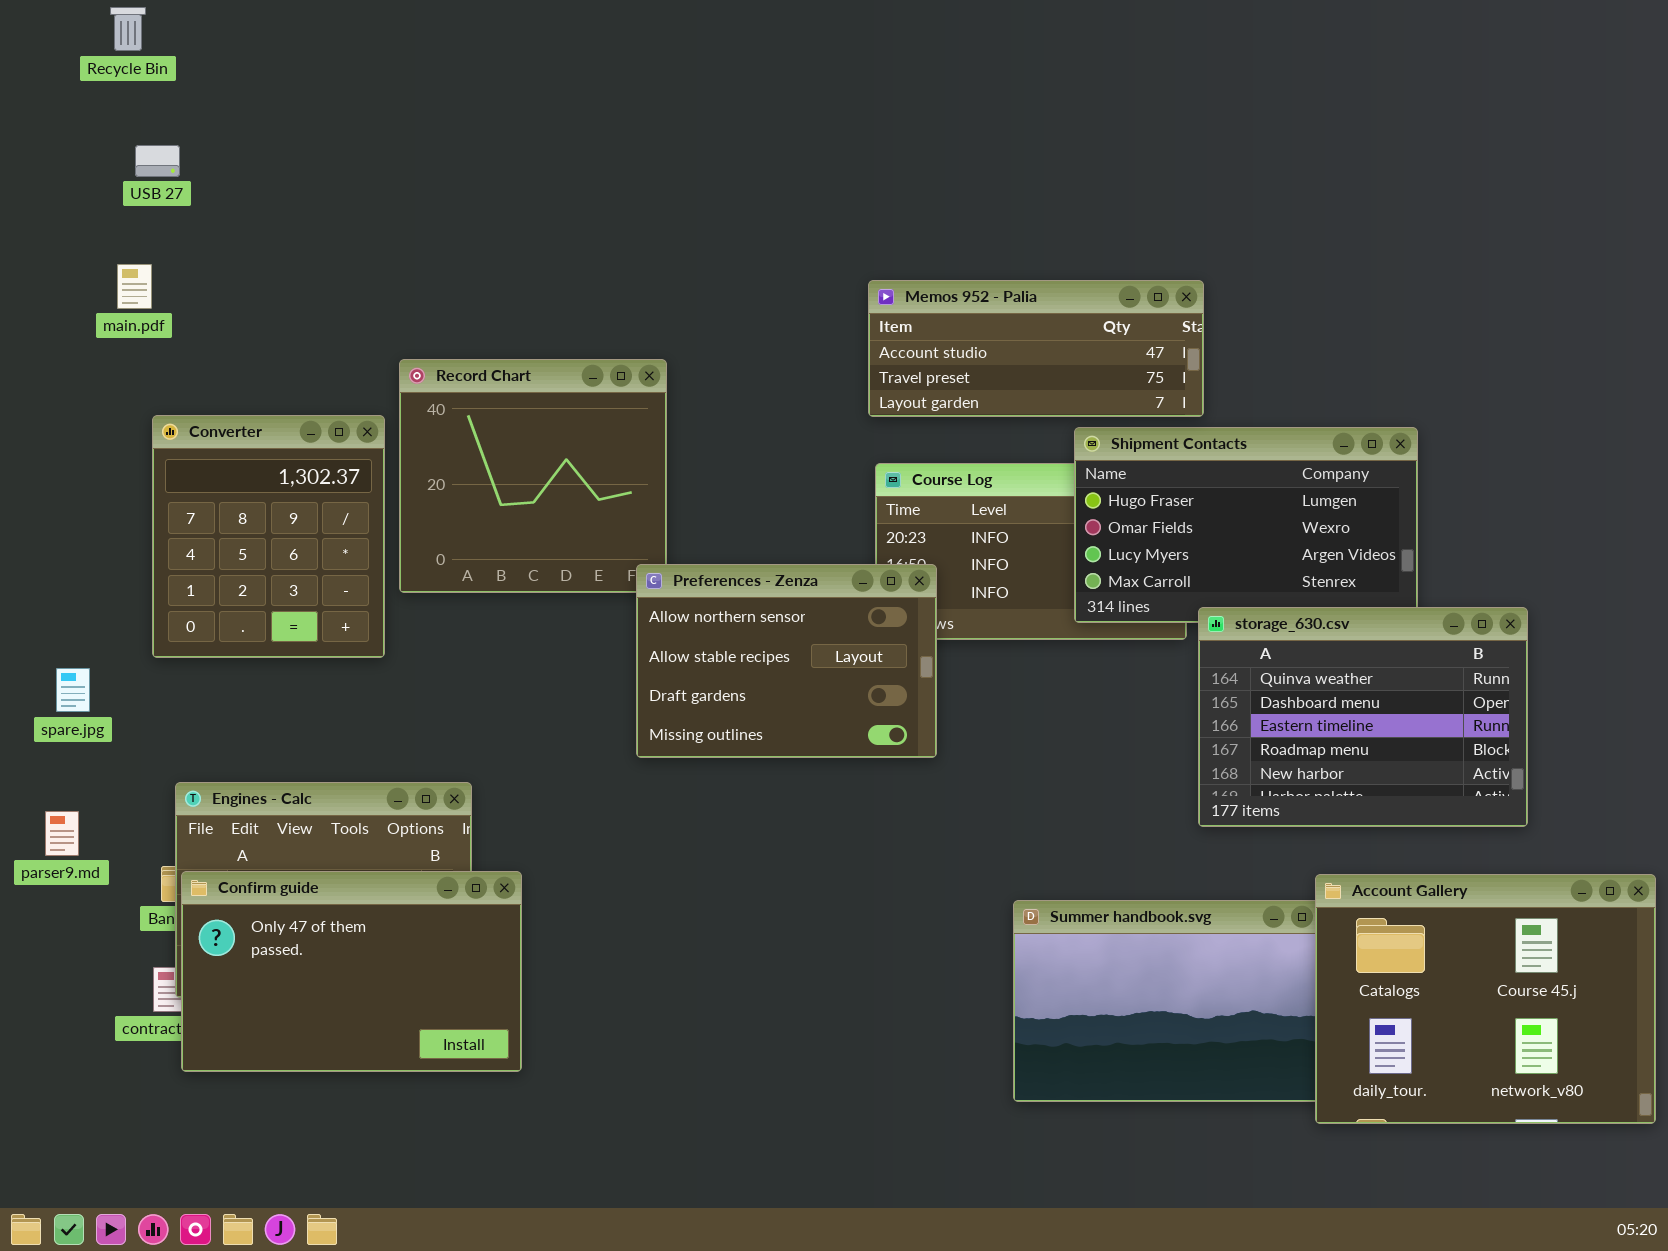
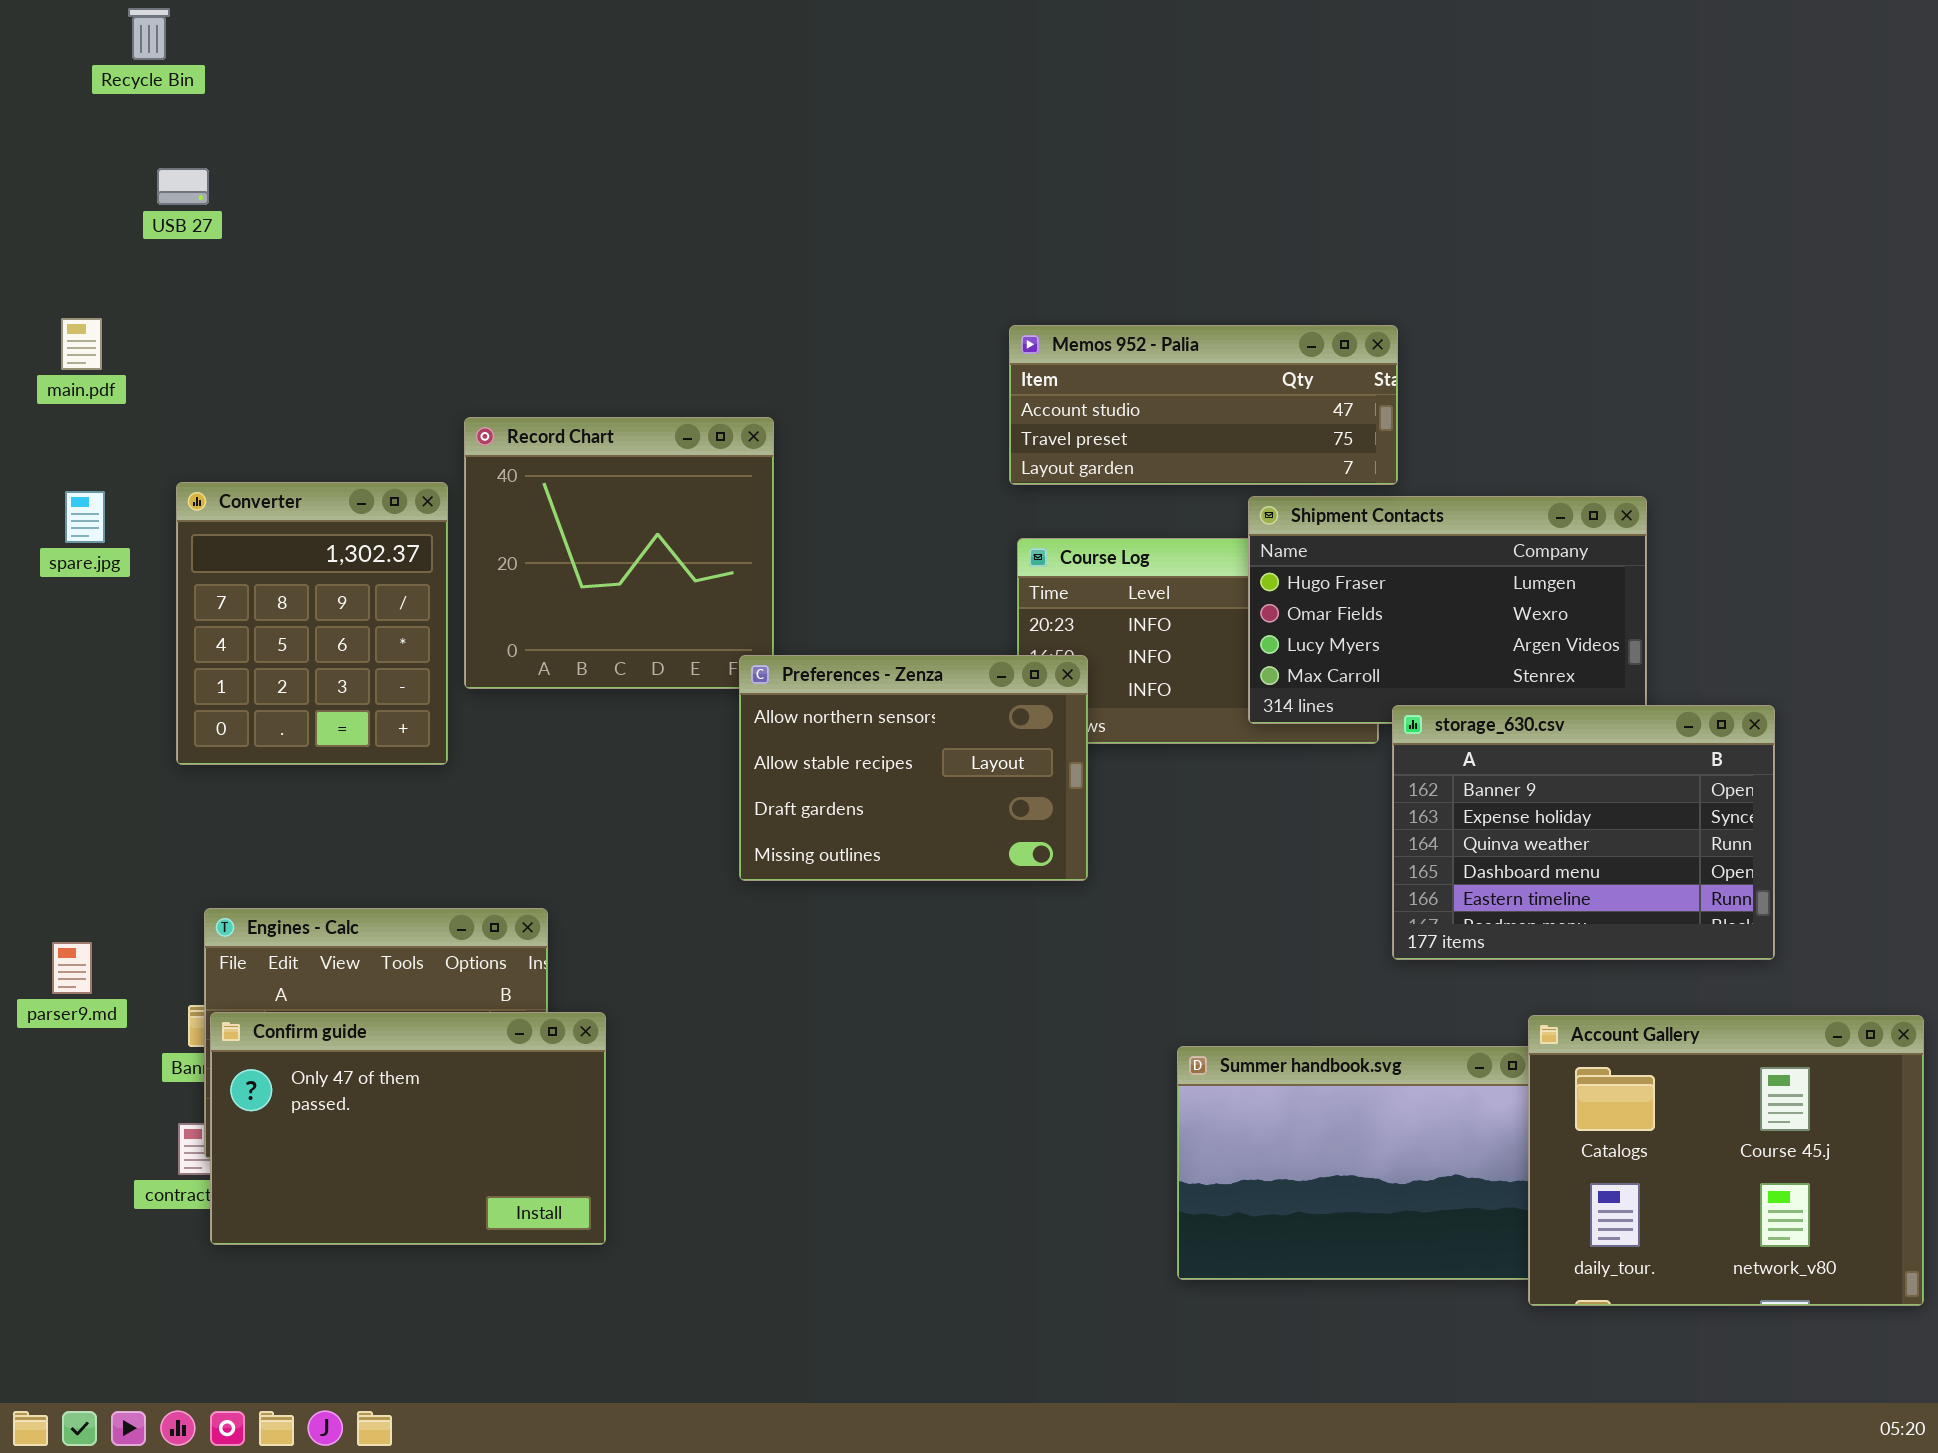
main.pdf: [117,264,152,309] -> [61,318,102,370], moved
storage_630.csv: [1198,607,1528,827] -> [1392,705,1775,960], scrolled up 2 rows
spare.jpg: [56,668,90,712] -> [65,491,105,543], moved

